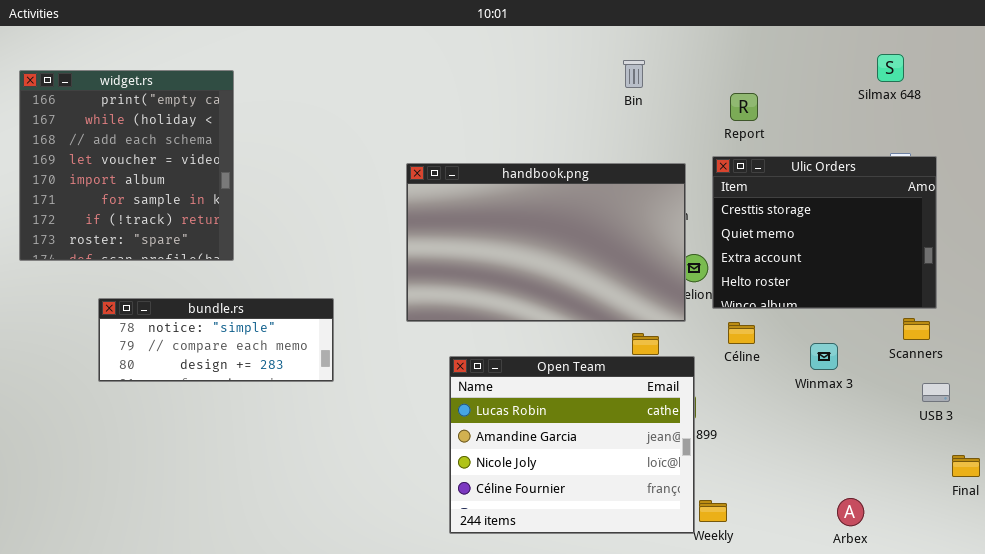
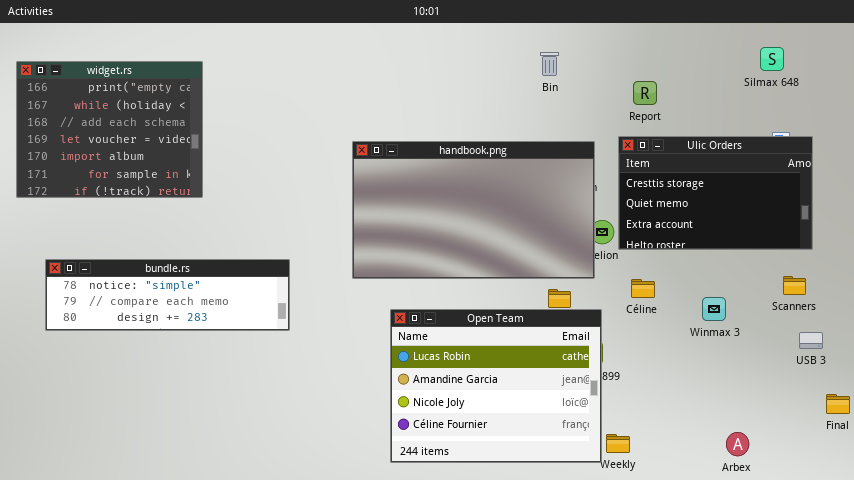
widget.rs: [19,70,234,261] -> [16,61,203,198], resized
Ulic Orders: [712,156,937,309] -> [618,136,813,250], resized
bundle.rs: [98,298,334,382] -> [45,259,290,331], resized

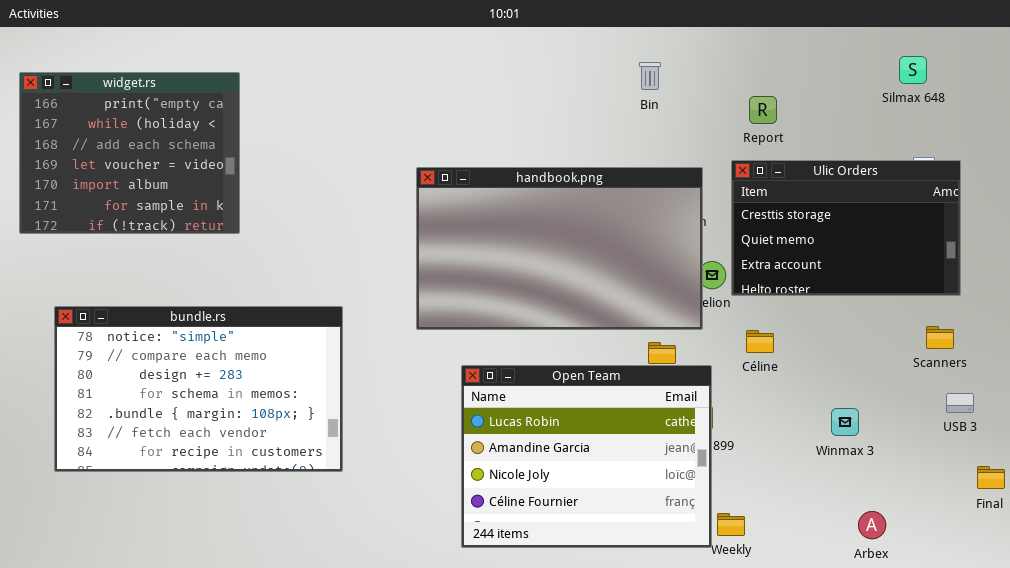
bundle.rs: [45,259,290,331] -> [54,306,343,472], resized
Winmax 3: [702,297,726,321] -> [831,408,859,436], moved

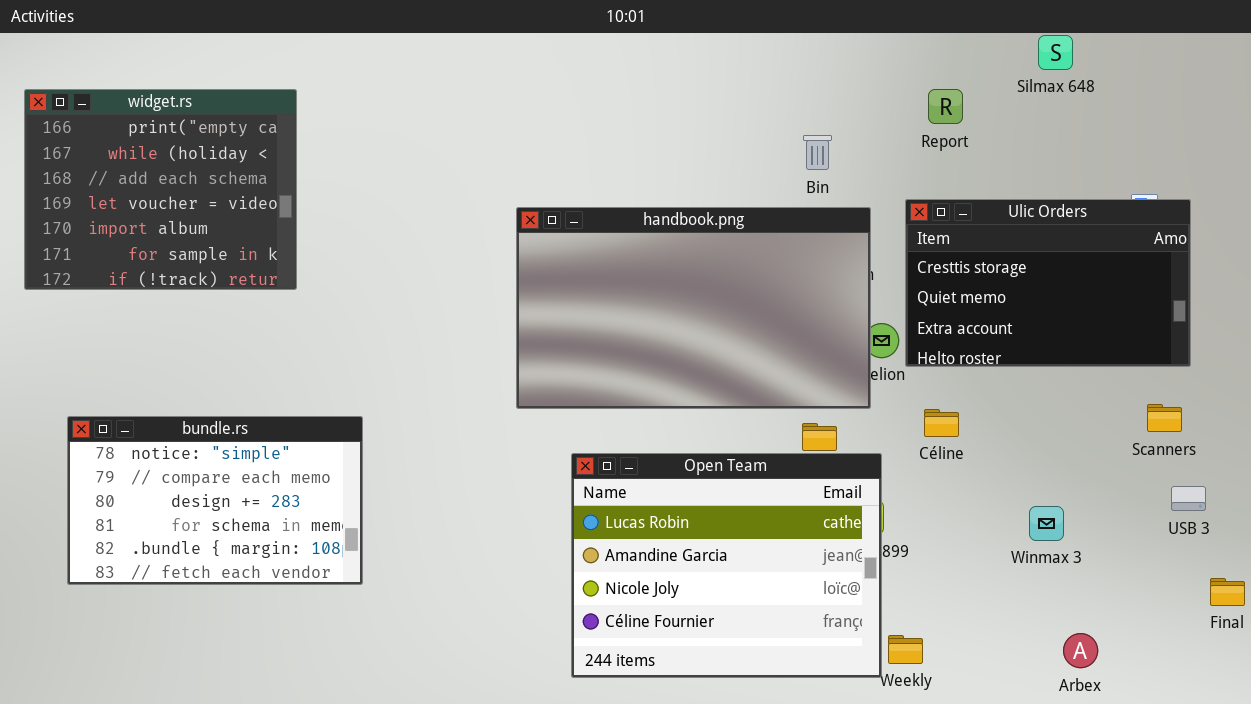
Silmax 648: [899,56,927,84] -> [1038,35,1073,70], moved
Bin: [639,62,661,90] -> [803,135,832,170], moved
Report: [749,96,777,124] -> [928,89,963,124], moved
bundle.rs: [54,306,343,472] -> [67,416,363,585], resized

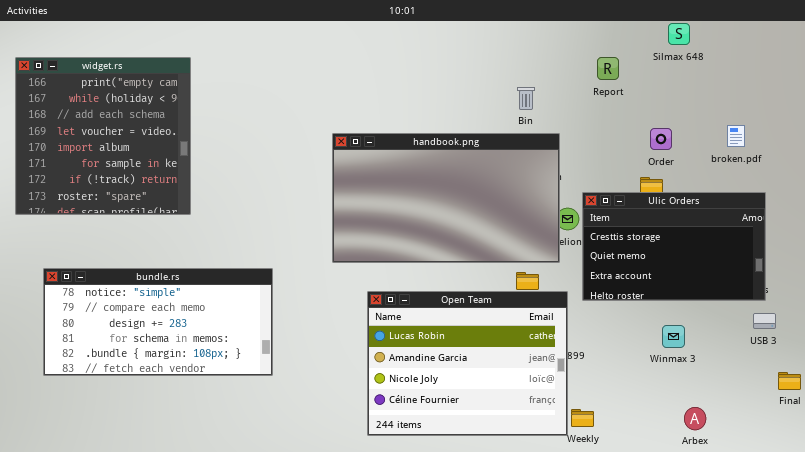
widget.rs: [24,89,297,290] -> [15,57,191,215], resized
Ulic Orders: [905,199,1191,367] -> [582,192,766,301], moved
bundle.rs: [67,416,363,585] -> [43,268,273,376], resized

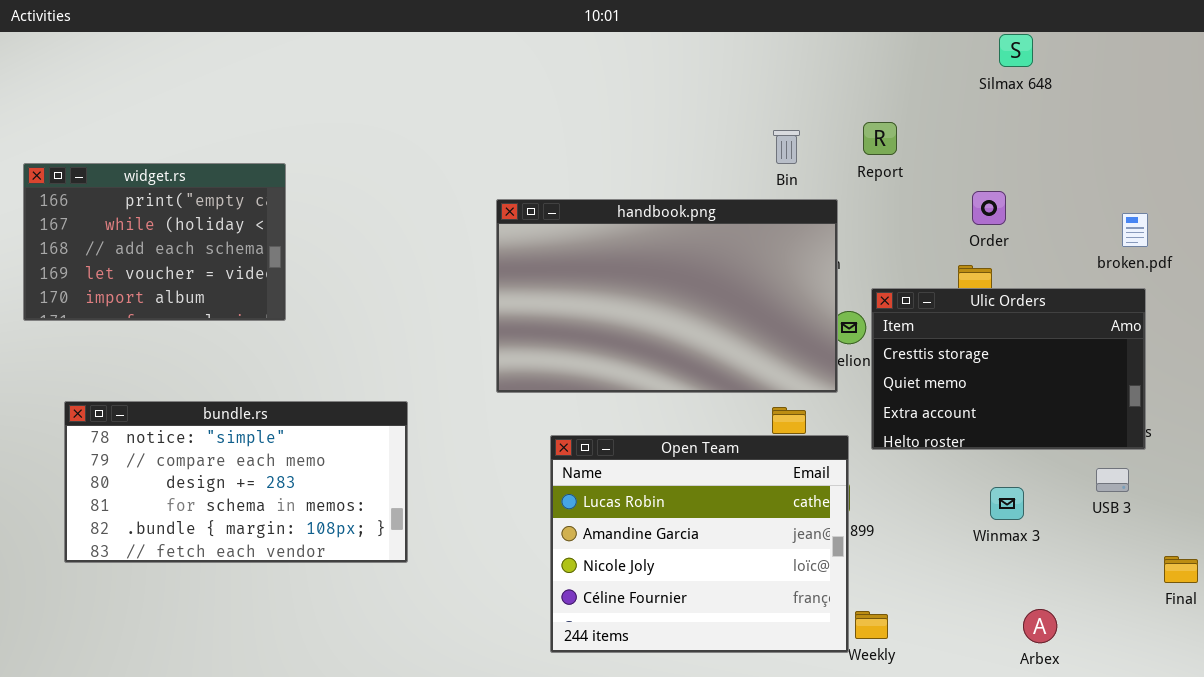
widget.rs: [15,57,191,215] -> [23,163,286,321], resized
Report: [597,57,619,80] -> [863,122,897,155], moved
broken.pdf: [727,125,745,147] -> [1122,213,1148,247], moved
USB 3: [753,313,776,329] -> [1096,468,1129,492], moved

